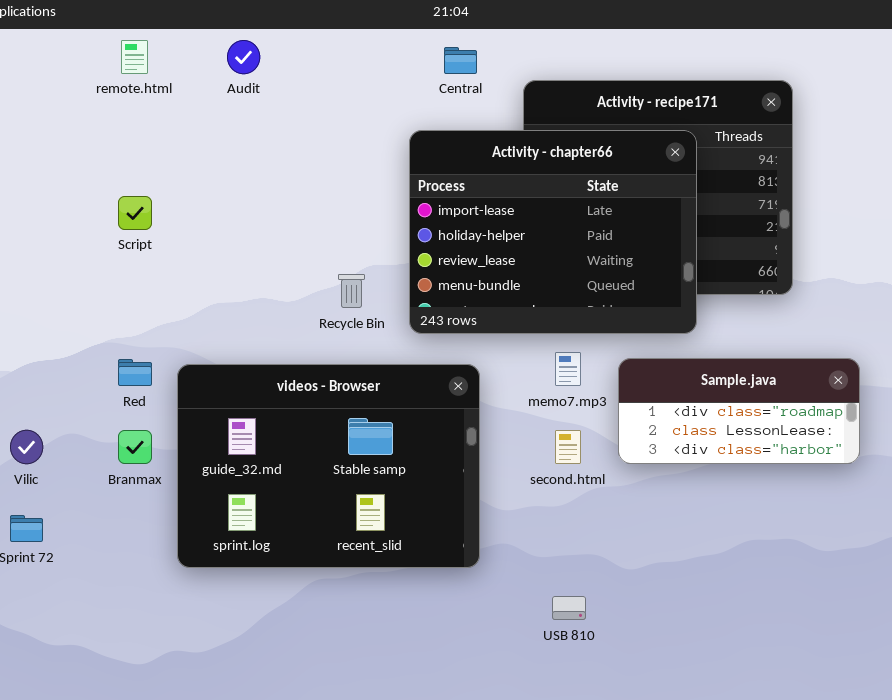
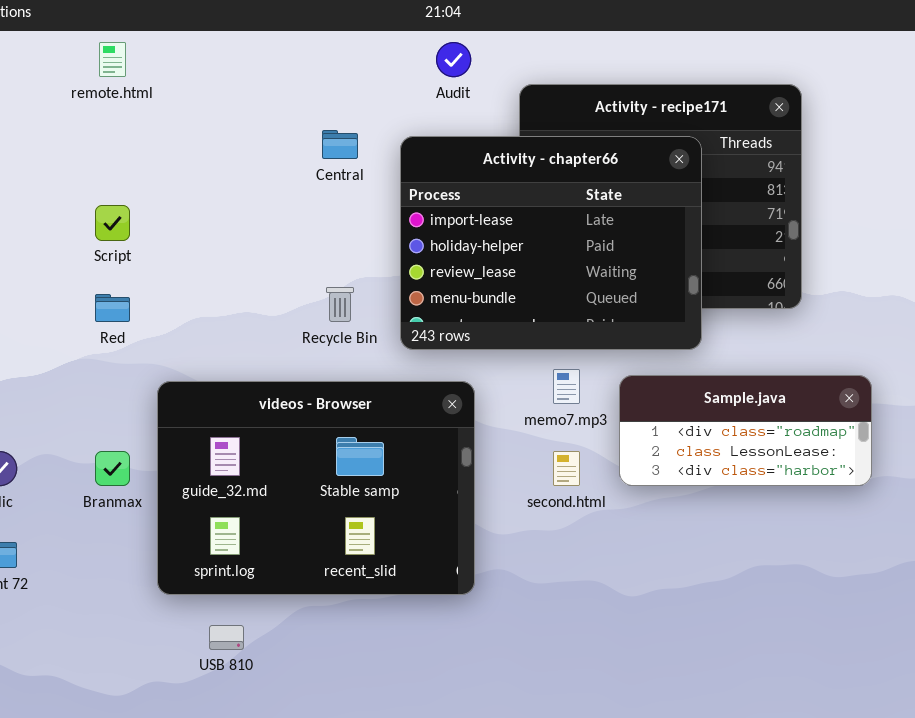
Audit: [227,40,260,74] -> [436,42,471,77], moved
Central: [444,47,477,74] -> [322,130,358,159], moved
Red: [118,359,152,386] -> [95,294,130,322], moved
USB 810: [552,596,586,620] -> [209,625,244,650], moved

